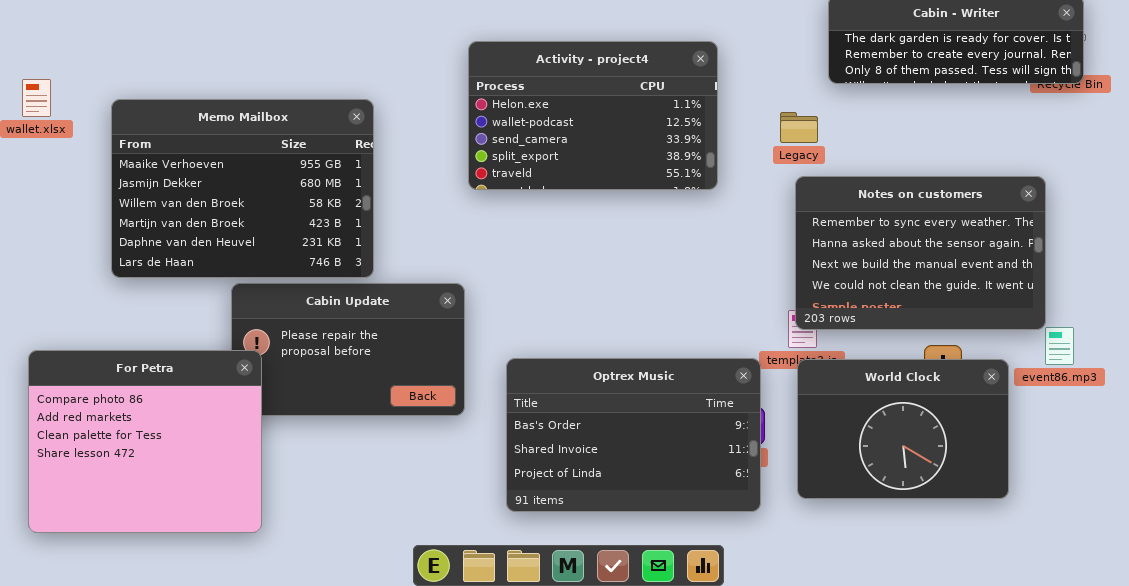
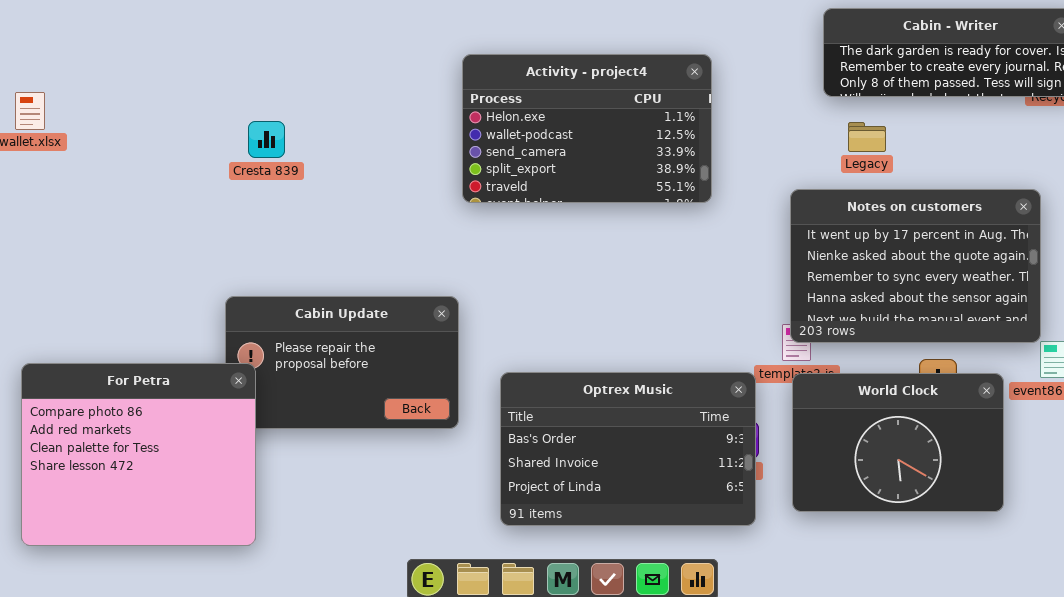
Memo Mailbox: [111,99,374,278] -> none, closed
Legacy: [780,112,818,143] -> [848,122,886,152], moved
Notes on customers: [795,176,1046,330] -> [790,189,1041,343], scrolled up 2 rows

